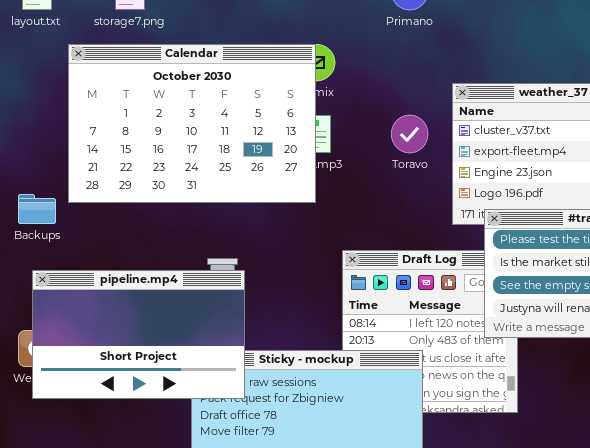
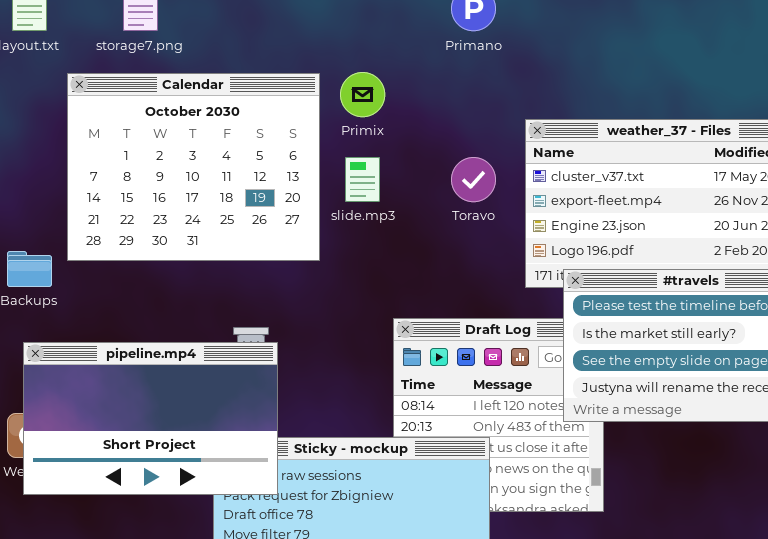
Calendar: [68,44,316,203] -> [67,73,320,261], resized

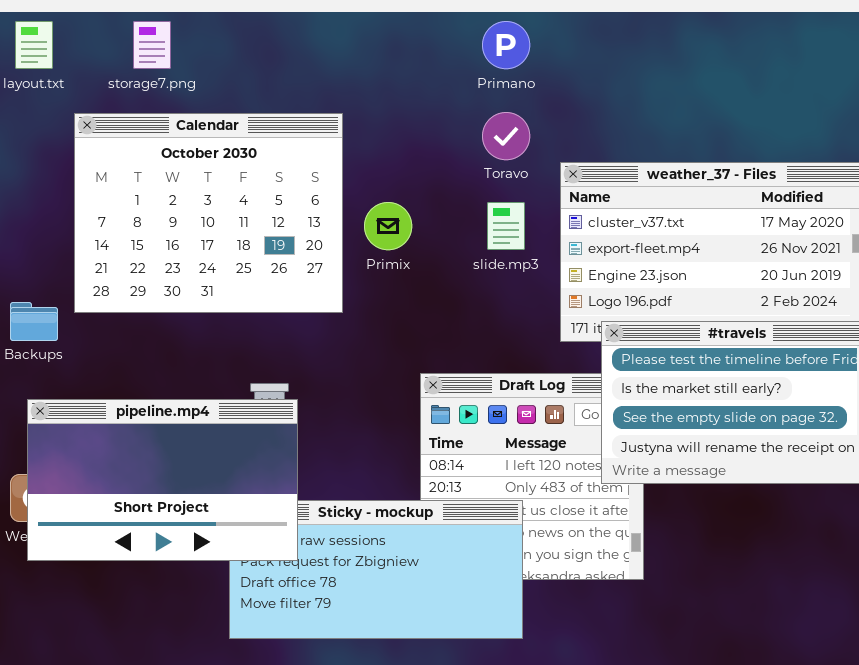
Primix: [340,72,385,117] -> [364,202,412,250], moved
slide.mp3: [345,157,380,202] -> [487,202,525,250], moved
Toravo: [451,157,496,202] -> [482,112,530,160], moved

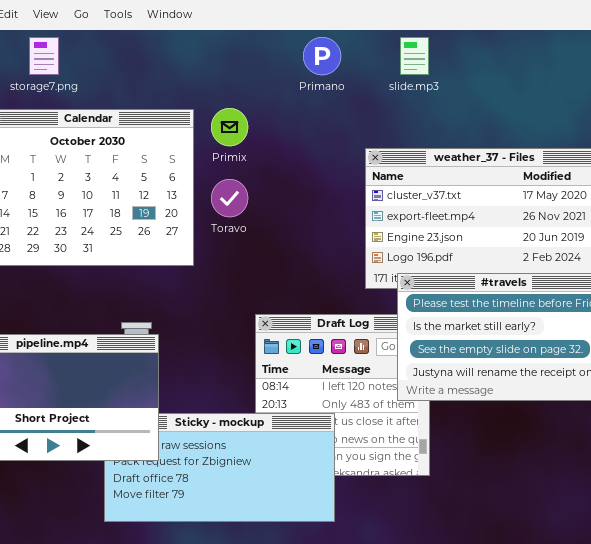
Toravo: [482,112,530,160] -> [211,179,248,217], moved
Primix: [364,202,412,250] -> [211,108,248,146], moved
slide.mp3: [487,202,525,250] -> [400,37,429,75], moved

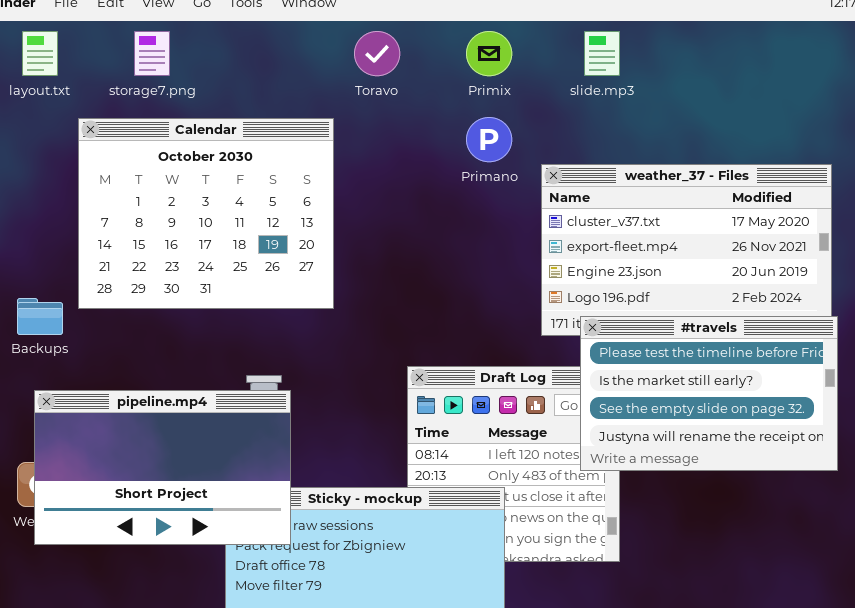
Primano: [303,37,341,75] -> [466,117,512,162], moved
Primix: [211,108,248,146] -> [466,31,512,76], moved
Toravo: [211,179,248,217] -> [354,31,400,76], moved

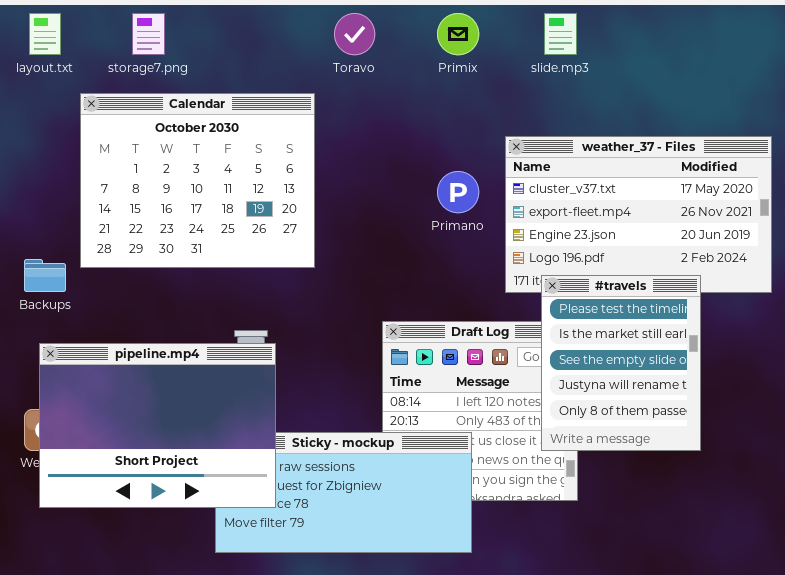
Primano: [466,117,512,162] -> [437,171,479,213], moved
#travels: [580,316,838,471] -> [541,275,701,451], resized
pipeline.mp4: [34,390,291,545] -> [39,343,276,508], resized

